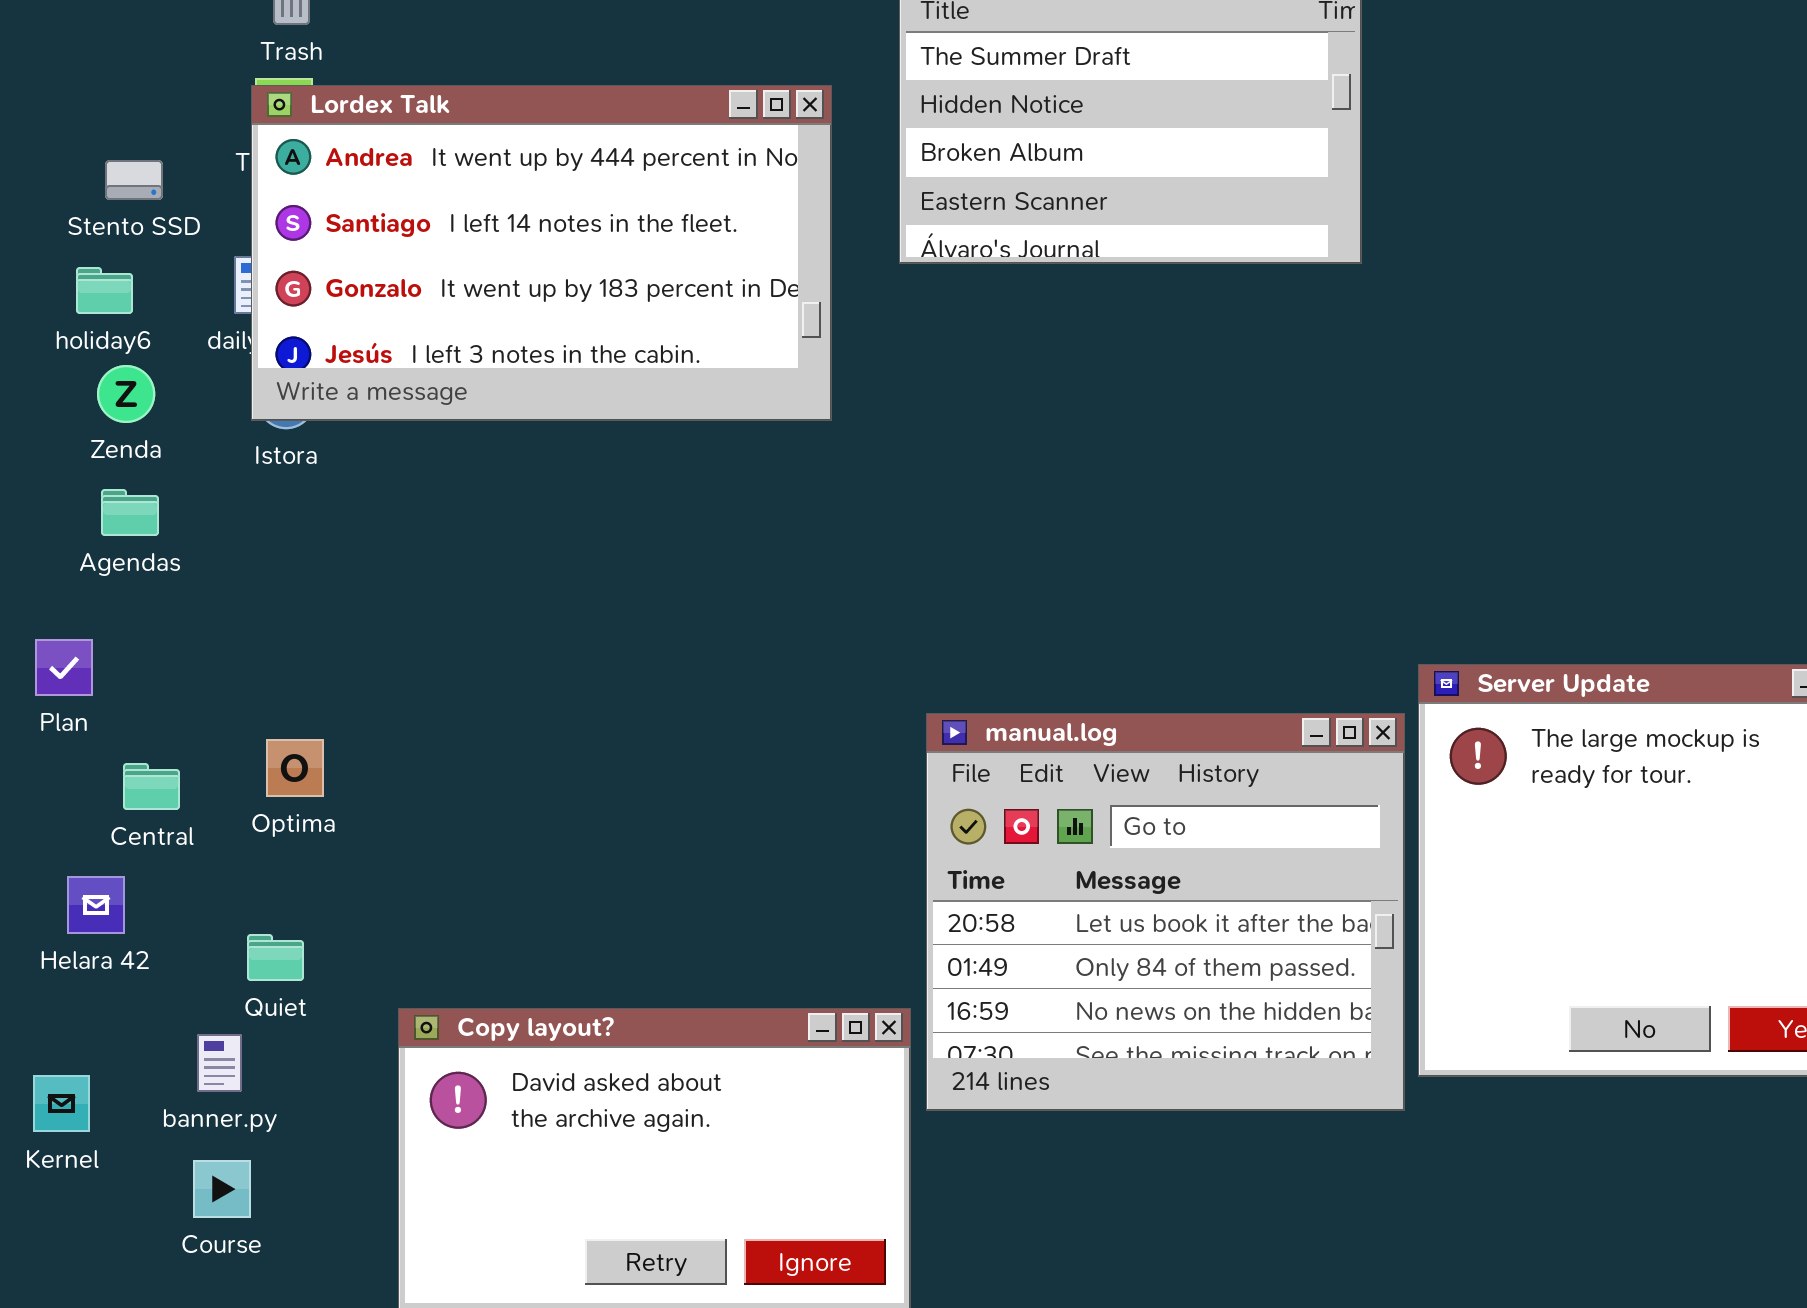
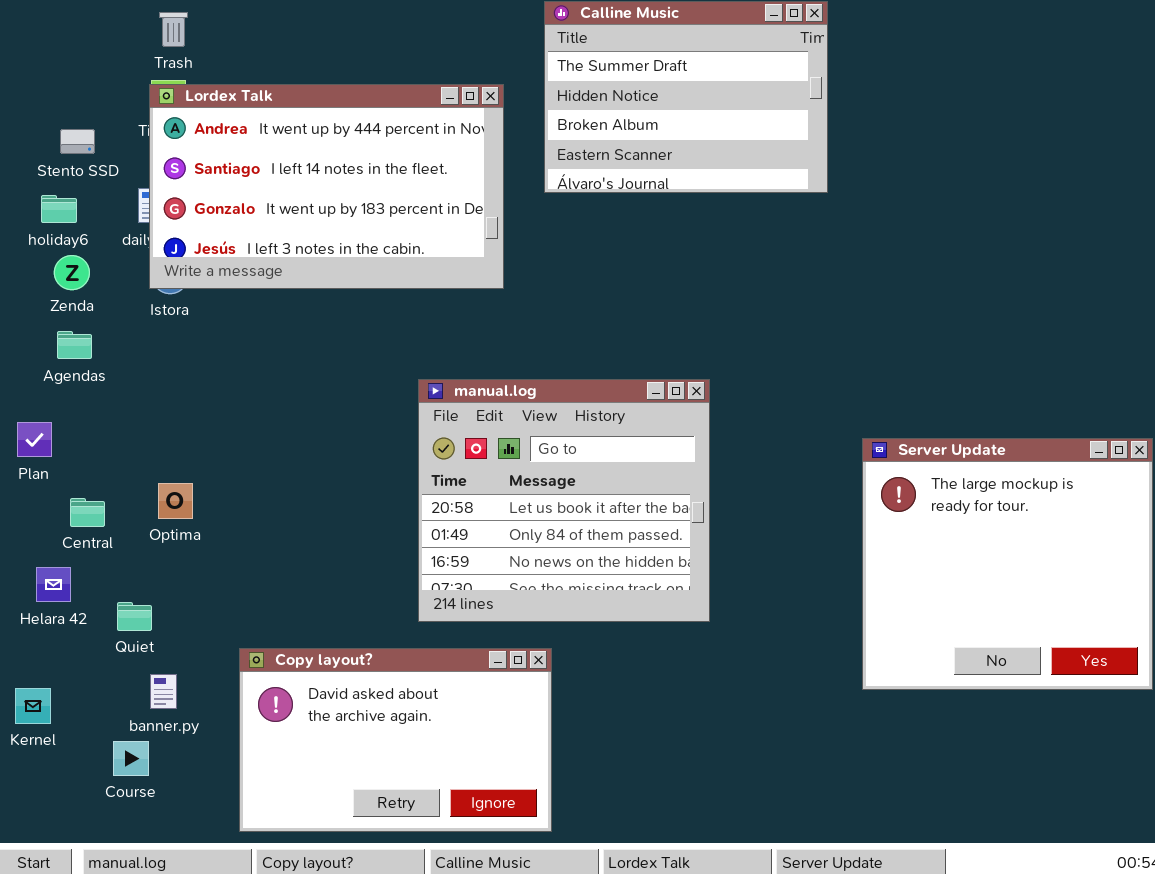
manual.log: [926,713,1405,1111] -> [418,379,710,622], moved
Quiet: [247,934,304,981] -> [117,602,152,631], moved
banner.py: [197,1034,242,1092] -> [150,674,177,709], moved

